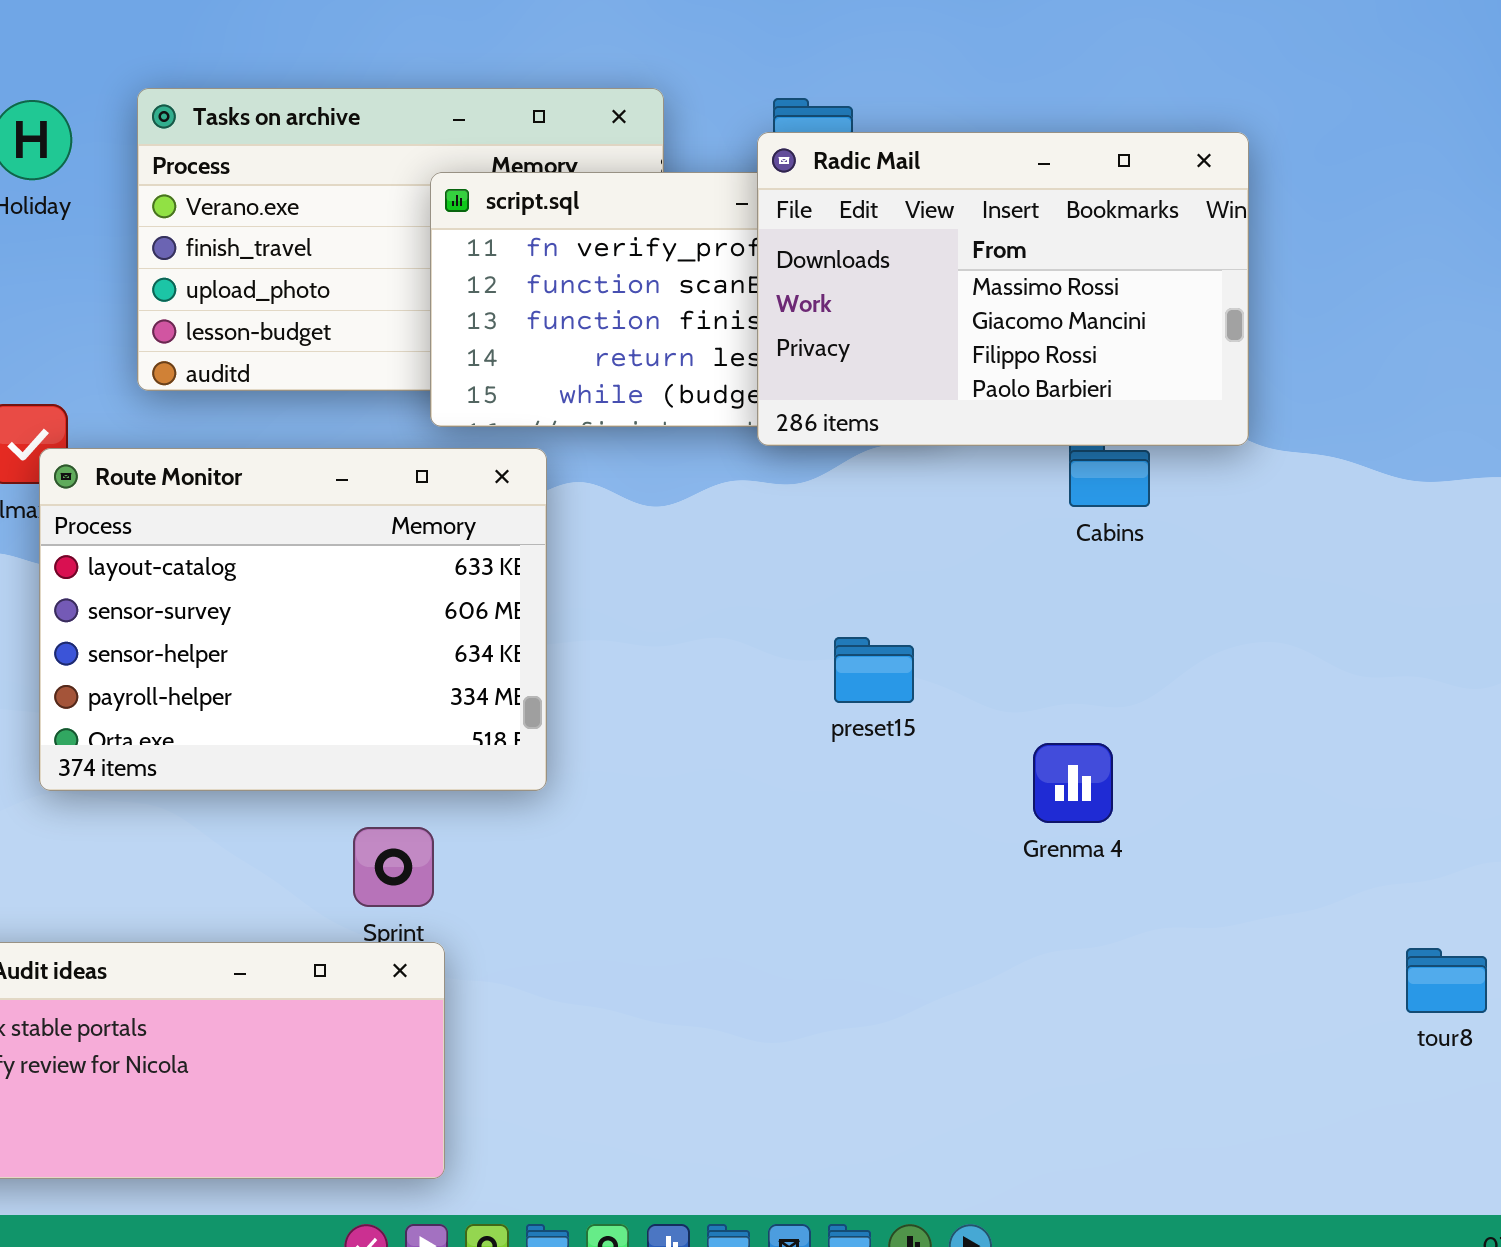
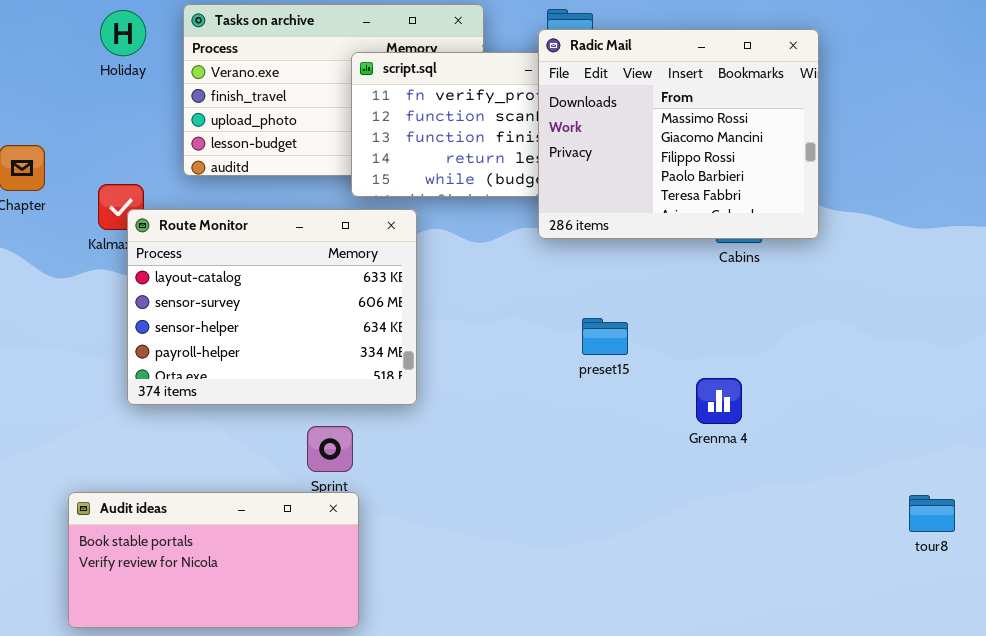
Radic Mail: [757,132,1249,446] -> [538,29,819,239], resized

